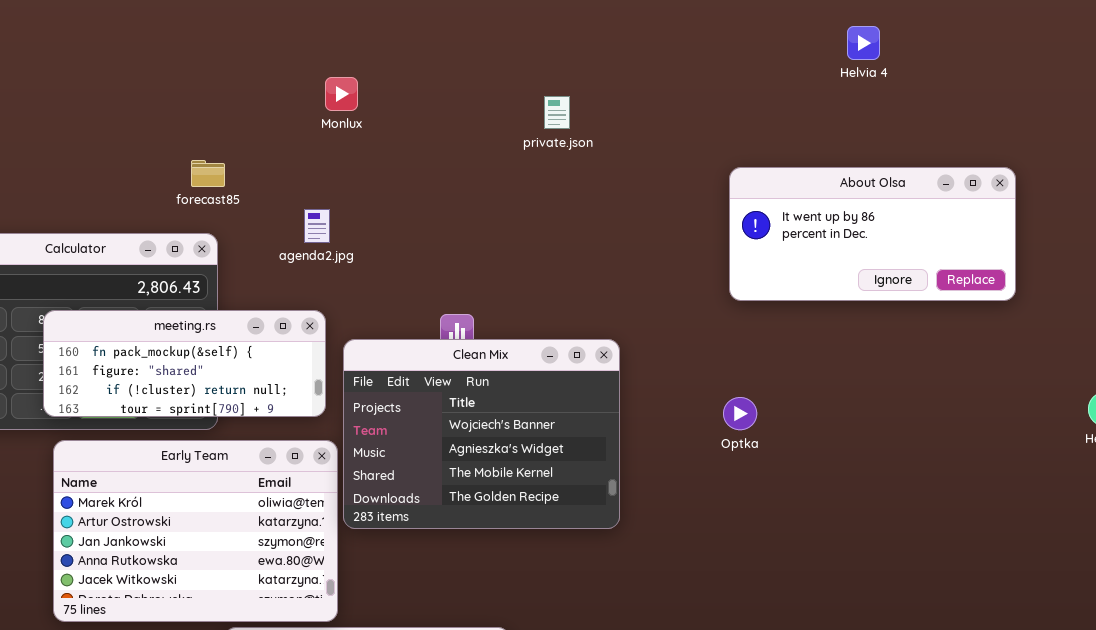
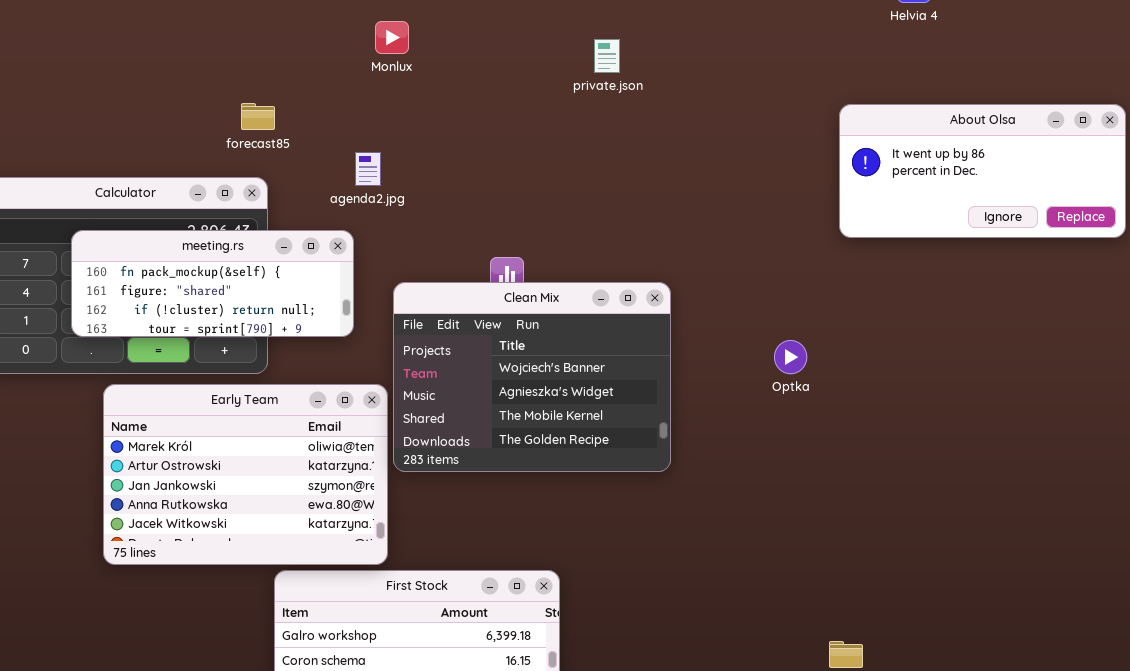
About Olsa: [729,167,1016,301] -> [839,104,1126,238], moved
meeting.rs: [43,310,326,417] -> [71,230,354,337], moved

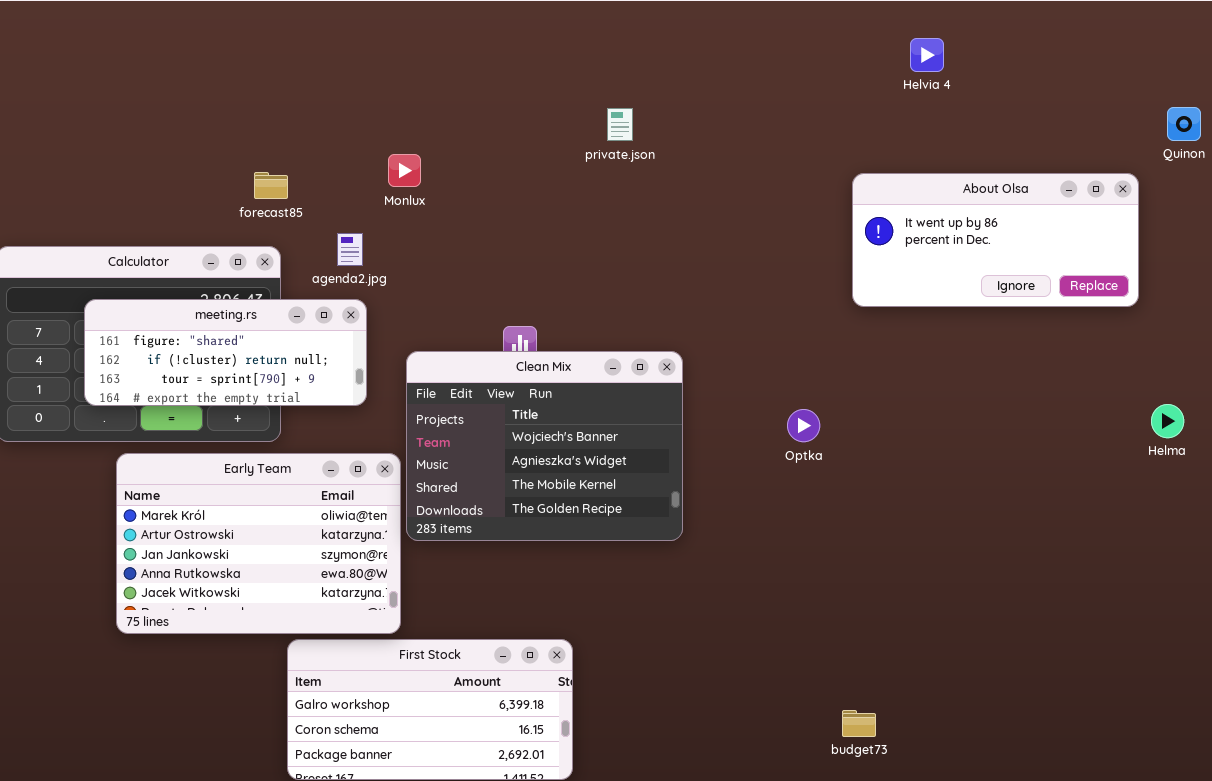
Monlux: [375,21,409,54] -> [388,154,421,187], moved
agenda2.jpg: [355,152,381,186] -> [337,233,363,266], moved
meeting.rs: [71,230,354,337] -> [84,299,367,406], scrolled down 1 row

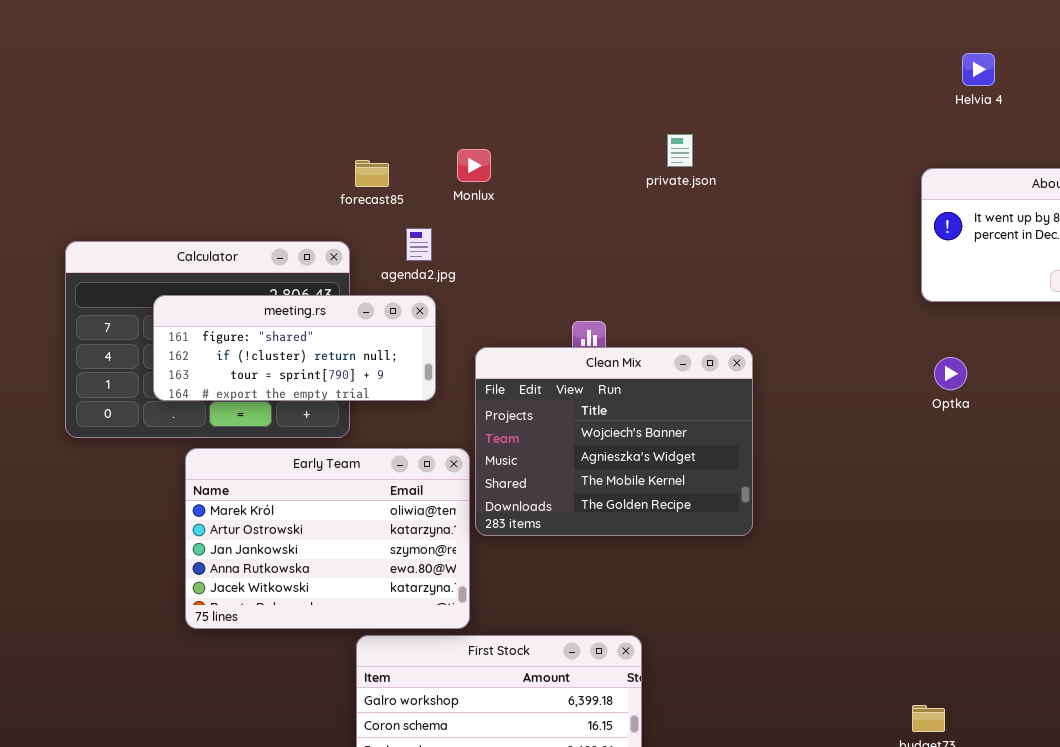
Helvia 4: [910,38,944,72] -> [962,53,995,86], moved
private.json: [607,108,633,141] -> [667,134,693,167], moved
forecast85: [254,172,288,199] -> [355,160,389,187], moved
Optka: [787,409,820,442] -> [934,357,967,390], moved

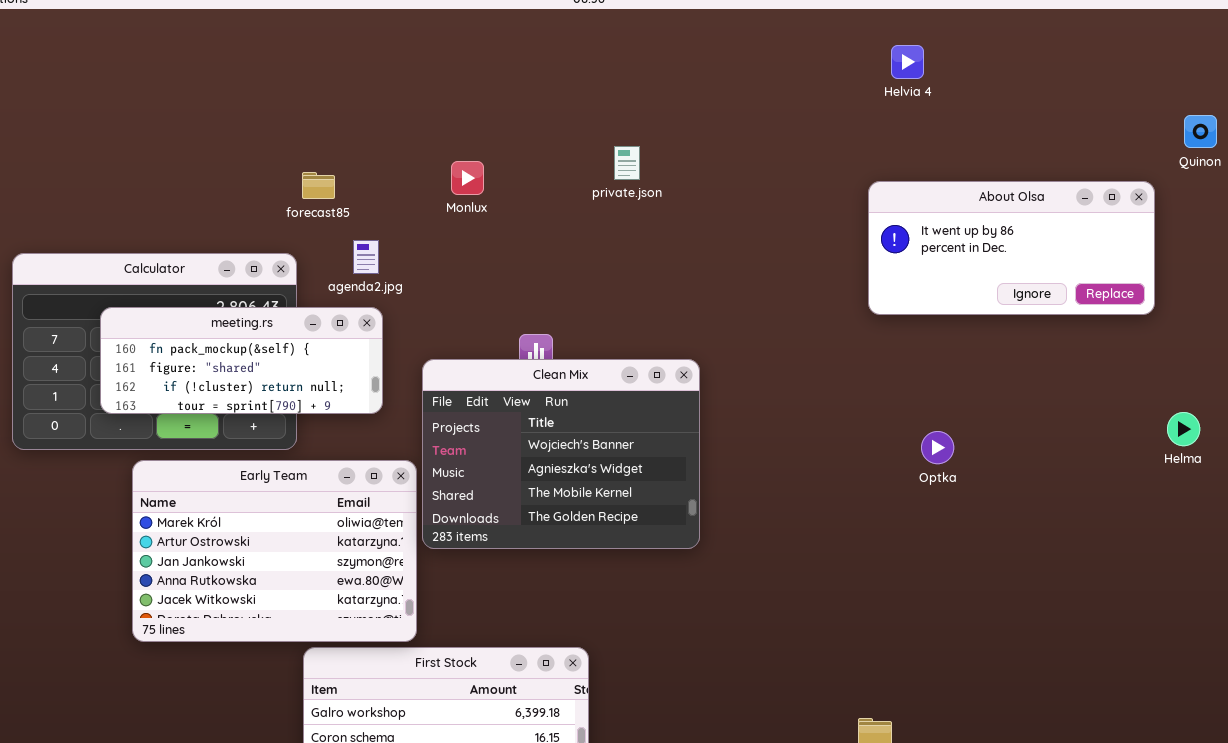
Helvia 4: [962,53,995,86] -> [891,45,924,79], moved
Monlux: [457,149,491,182] -> [451,161,484,195], moved
meeting.rs: [153,295,436,401] -> [100,307,383,414], scrolled up 1 row
Optka: [934,357,967,390] -> [921,431,954,464], moved

